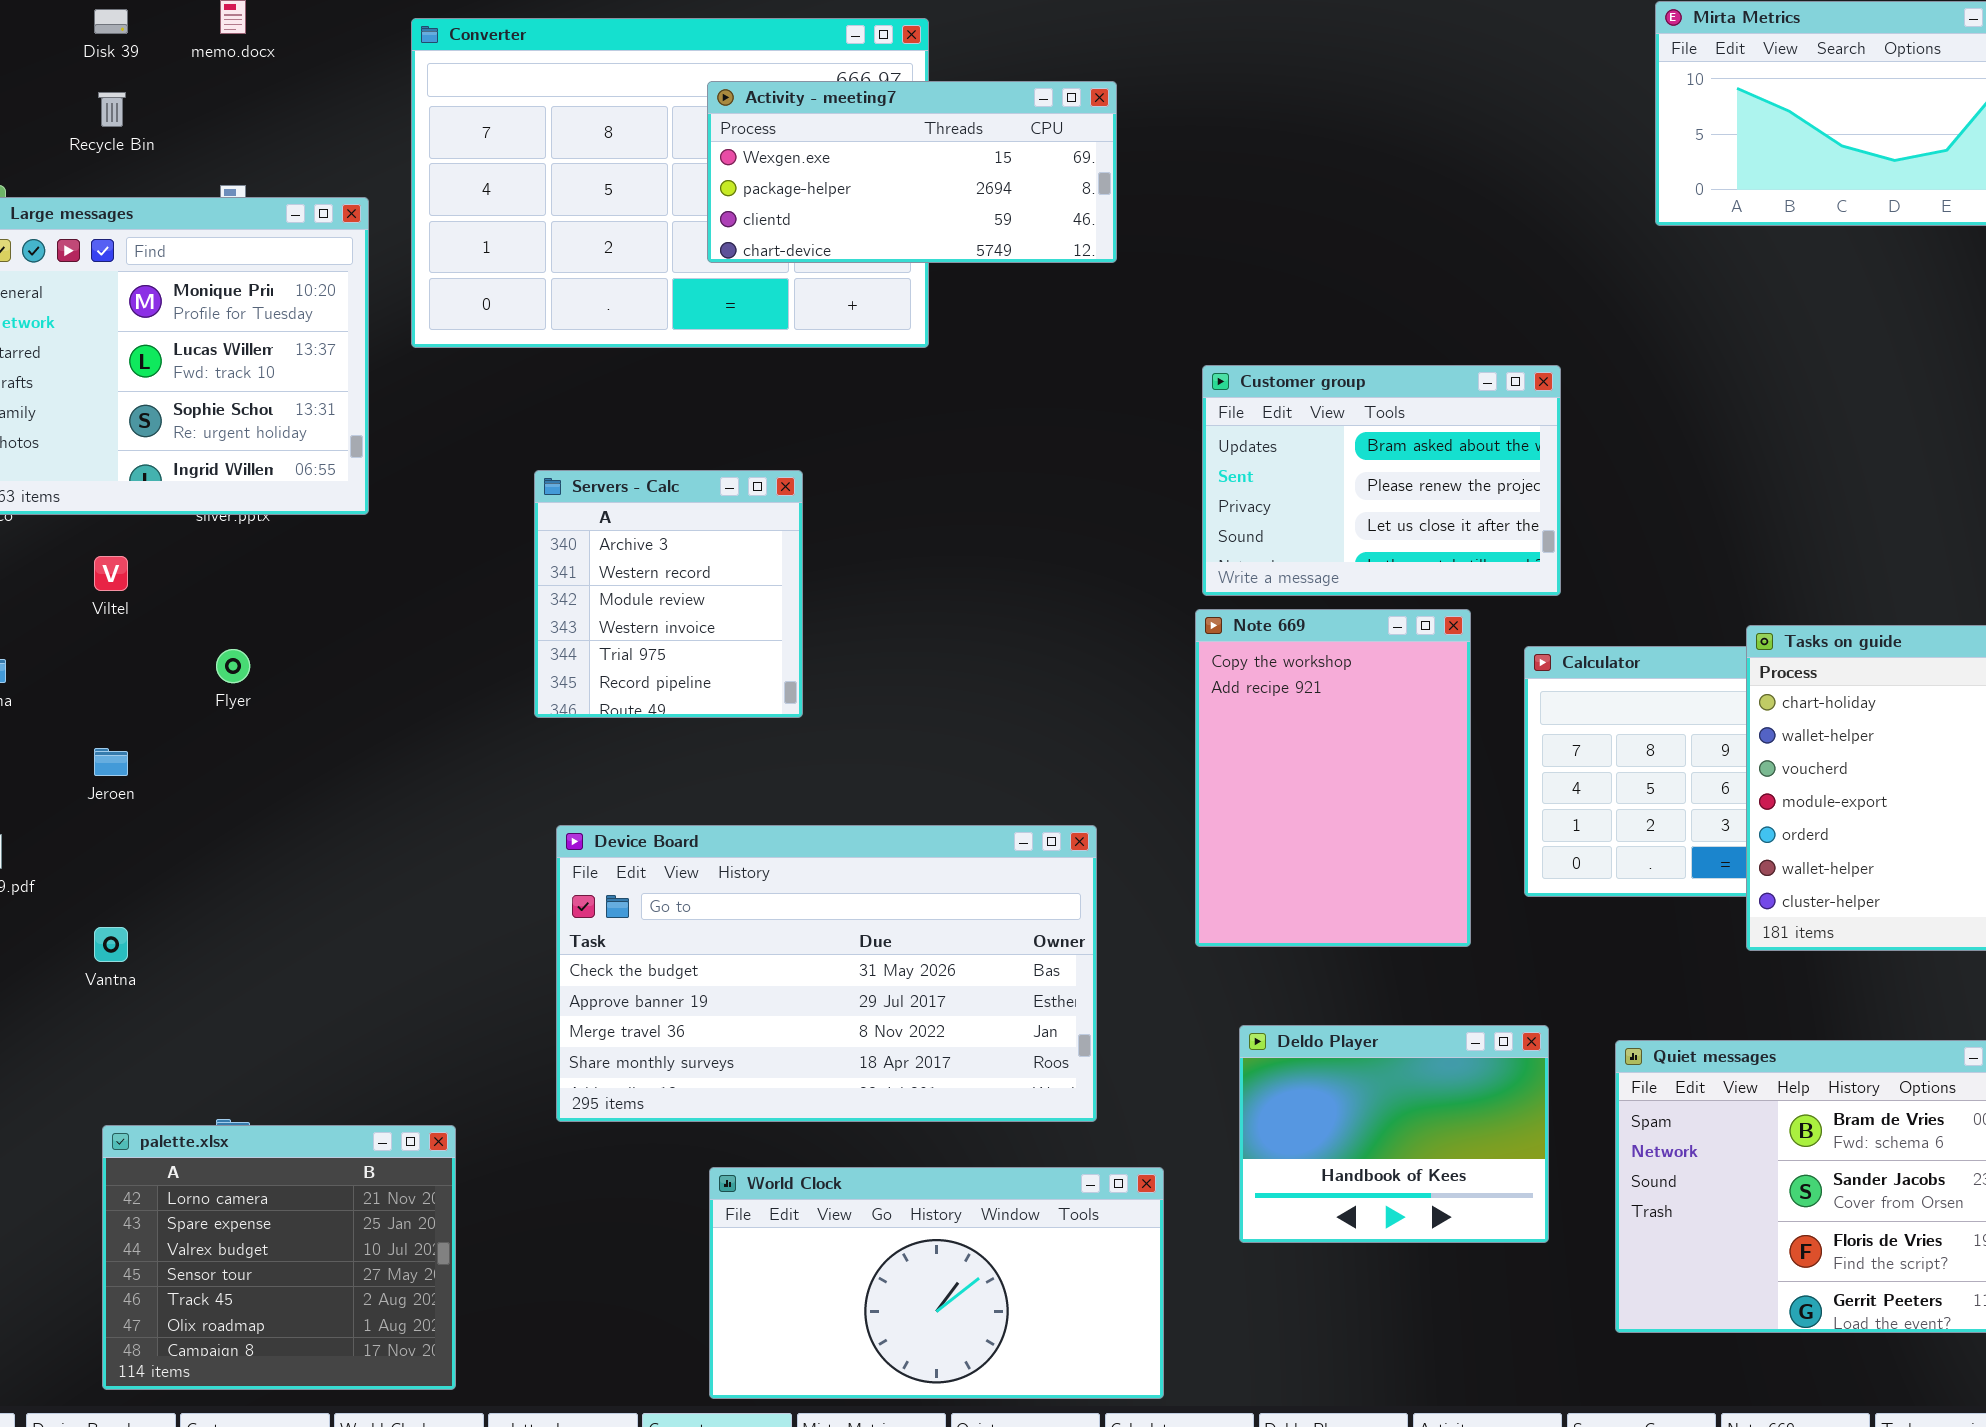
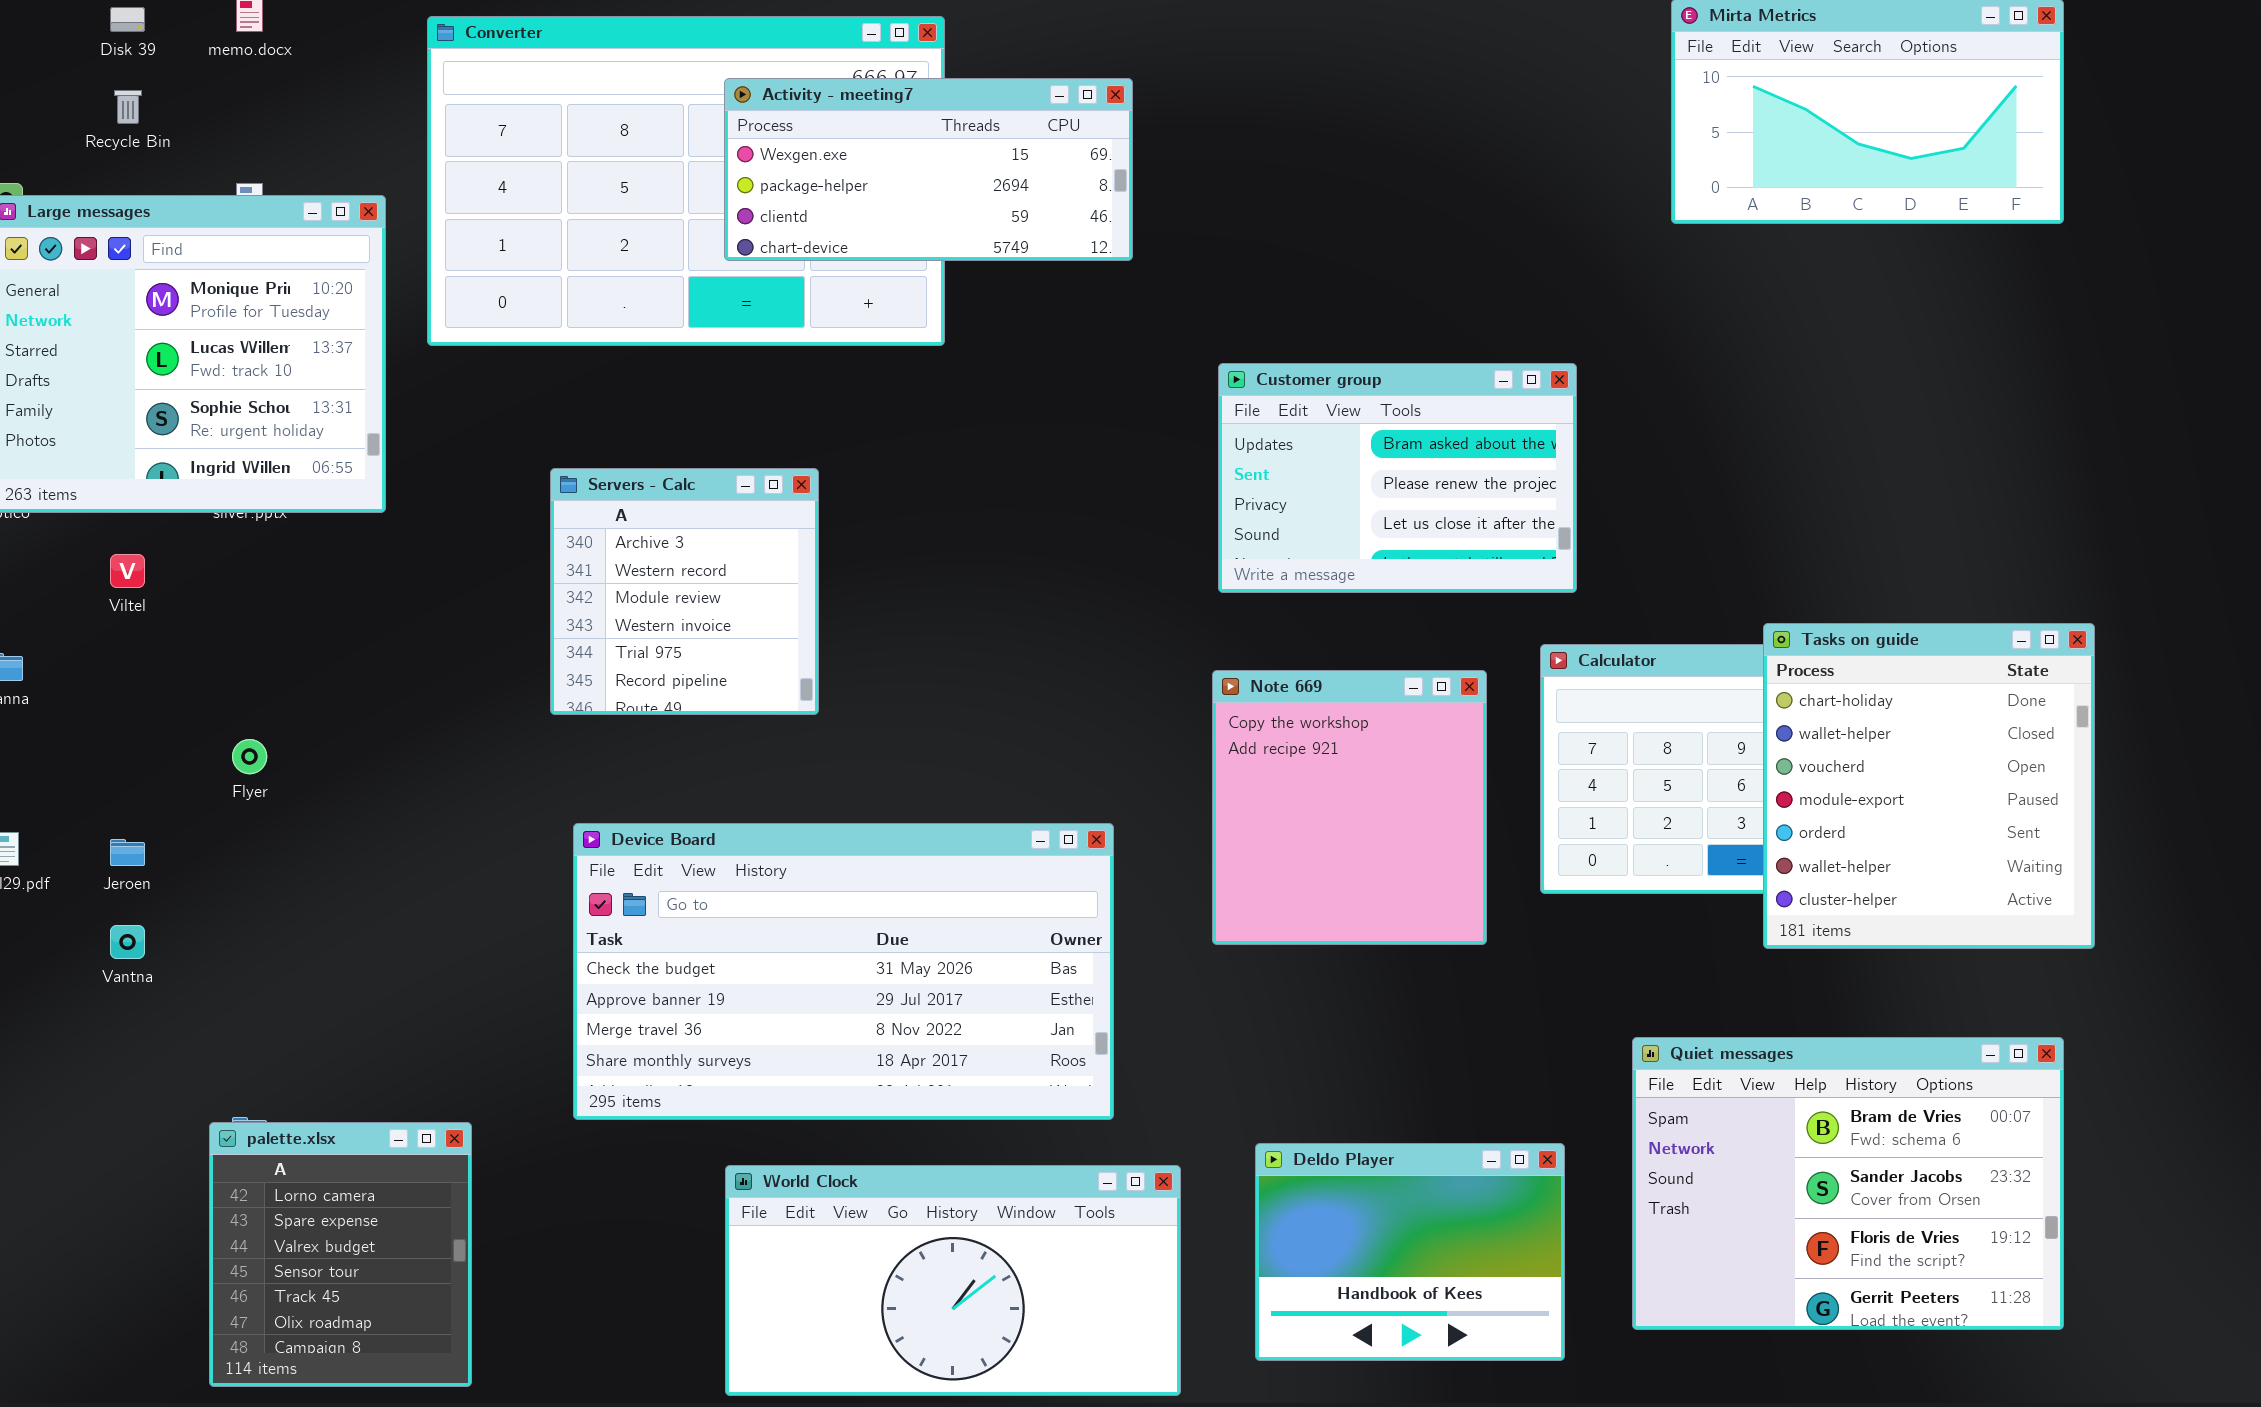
Note 669: [1195,609,1471,947] -> [1212,670,1487,945], resized
Flyer: [216,649,250,683] -> [232,739,267,774], moved
Jeroen: [94,748,128,776] -> [110,839,145,866], moved
Deldo Player: [1239,1025,1549,1243] -> [1255,1143,1565,1361], moved
palette.xlsx: [102,1125,456,1390] -> [209,1122,472,1387], resized

